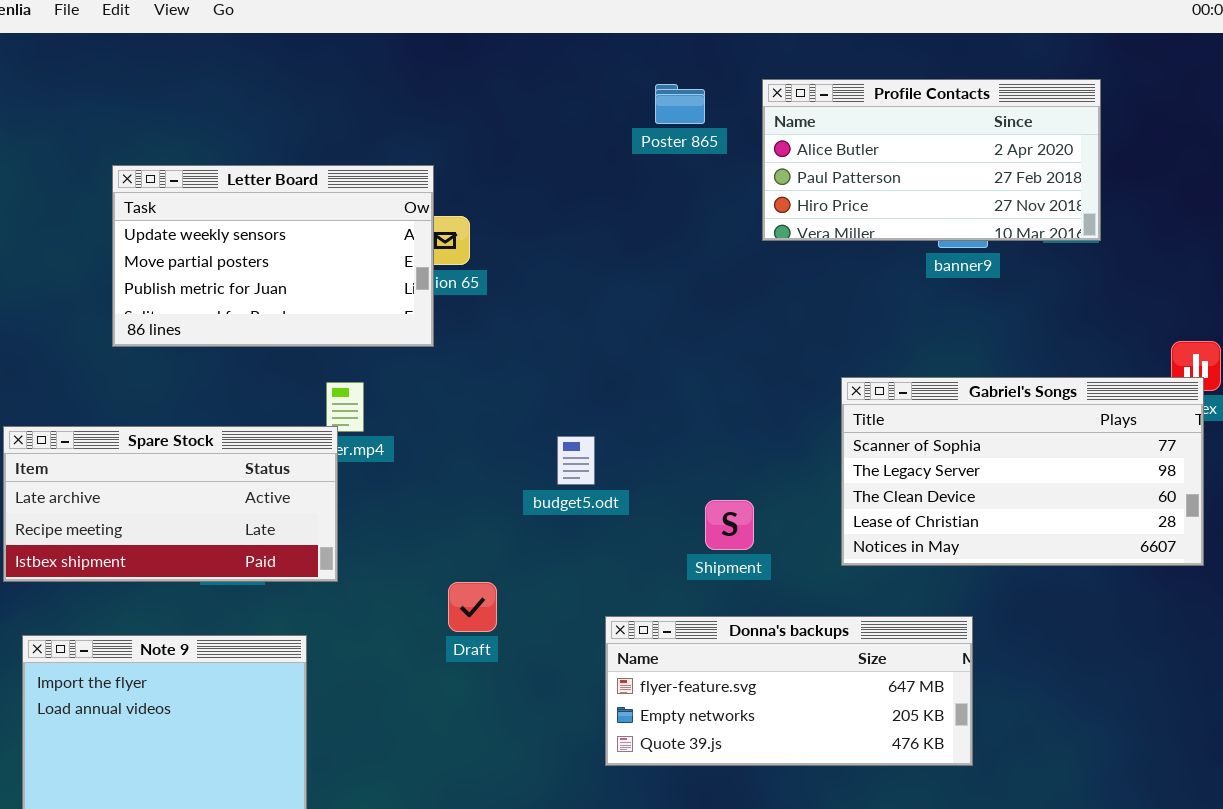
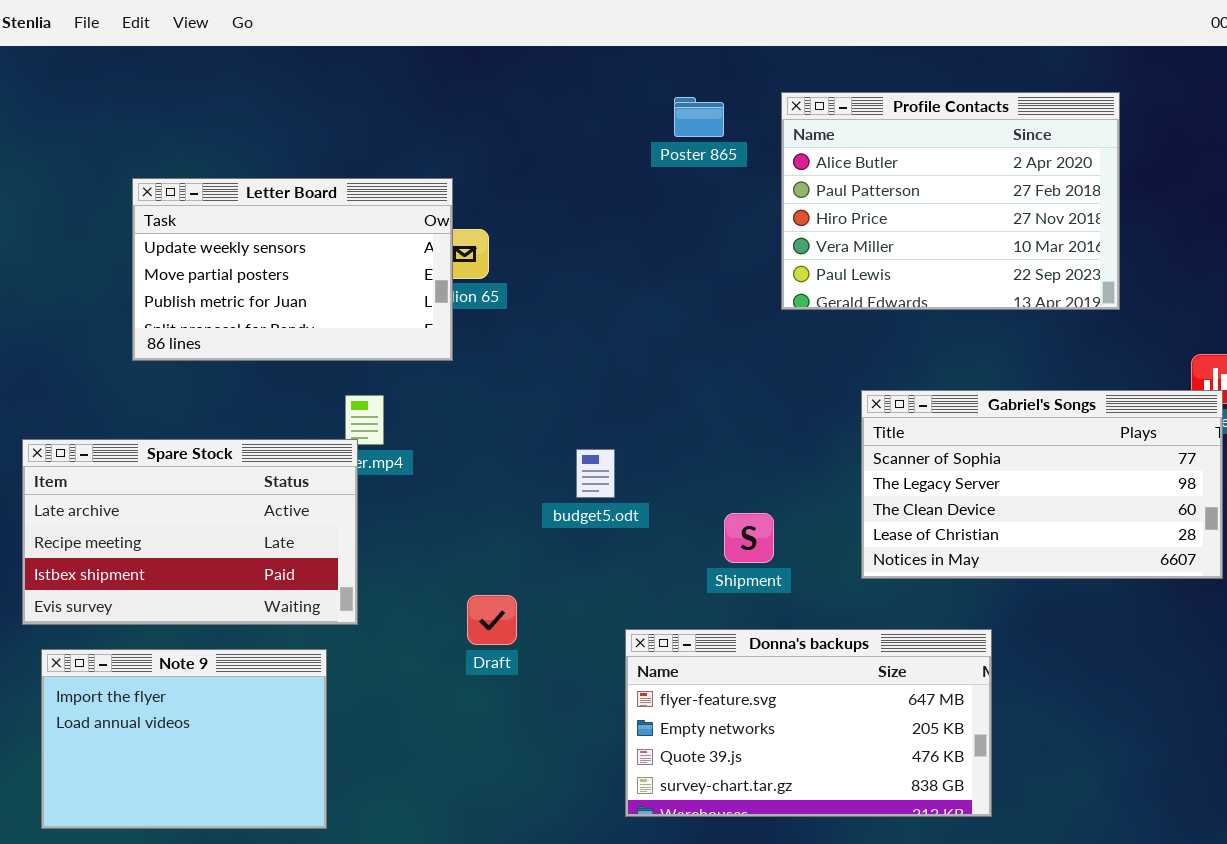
Profile Contacts: [762,79,1101,241] -> [781,92,1120,310], resized
Spare Stock: [3,426,338,582] -> [22,439,358,625], resized
Donna's backups: [605,616,973,766] -> [625,629,992,817], resized

